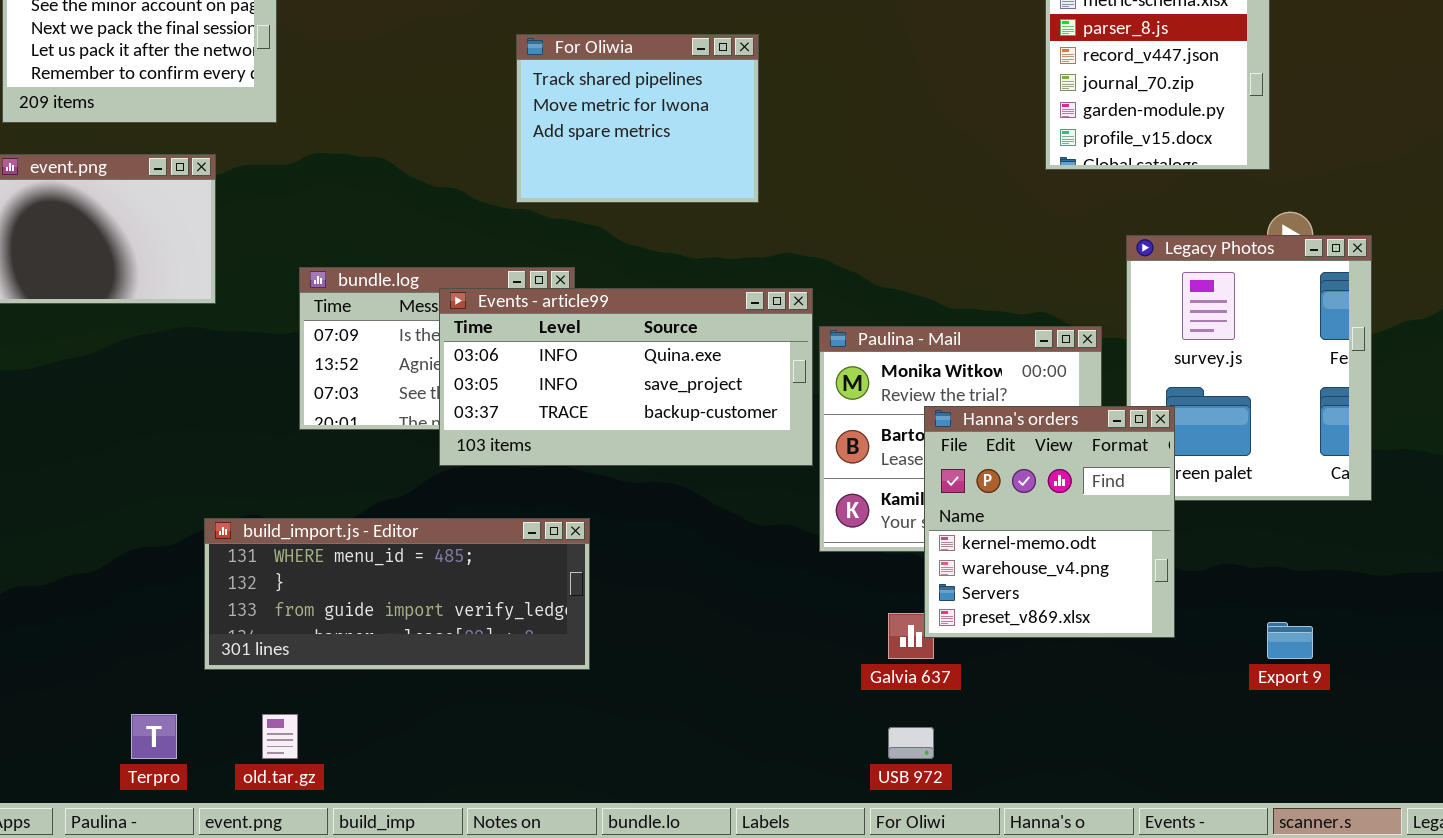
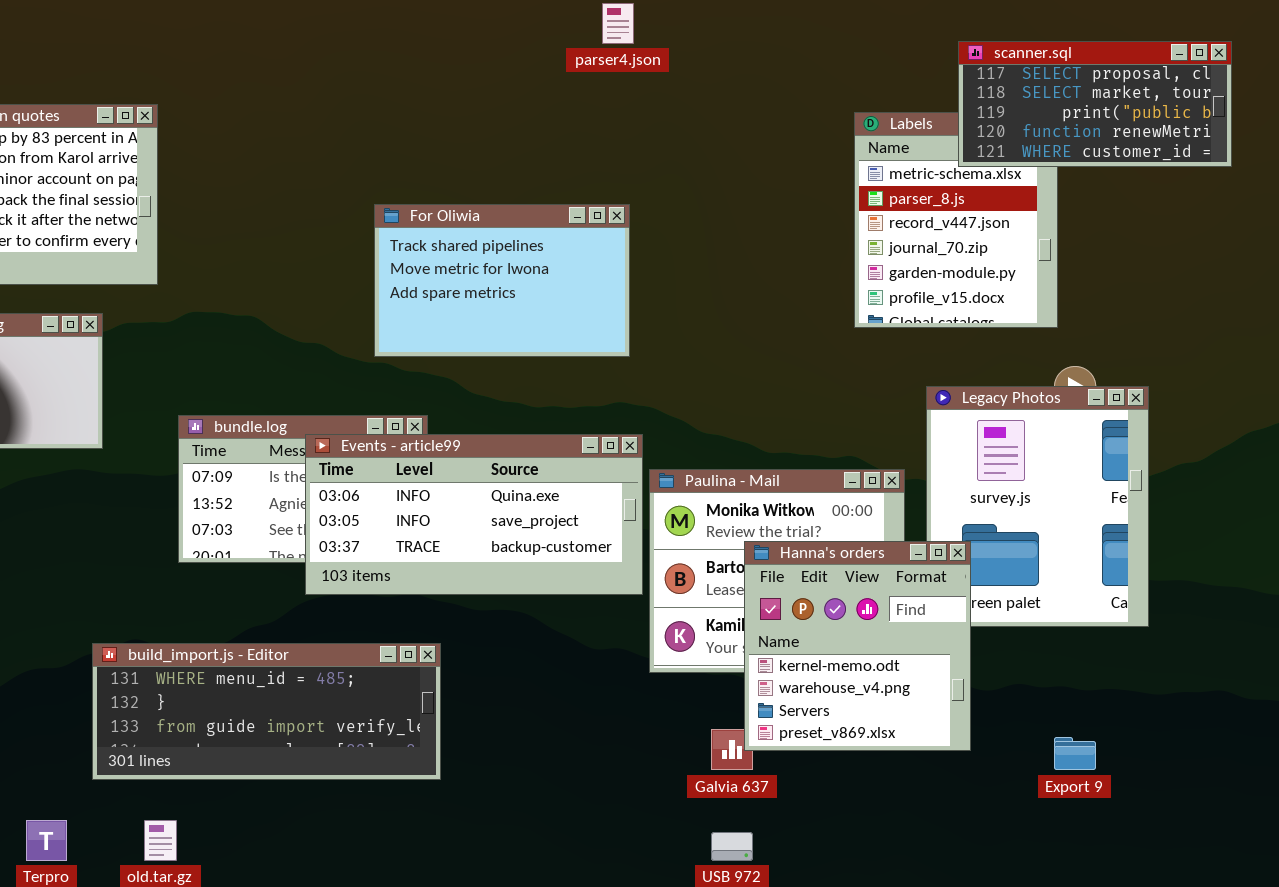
For Oliwia: [516,34,759,203] -> [374,204,630,357], resized

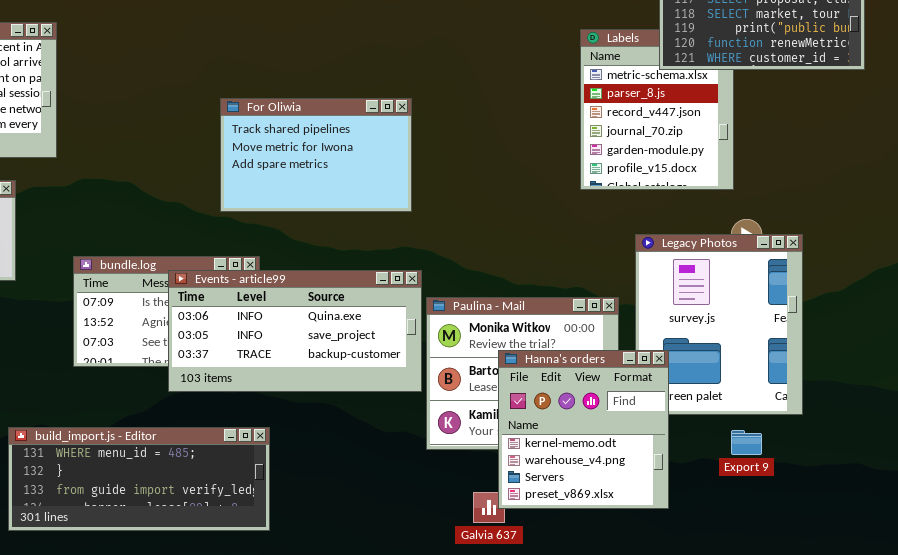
Export 9: [1054,737,1096,770] -> [731,430,762,455], moved

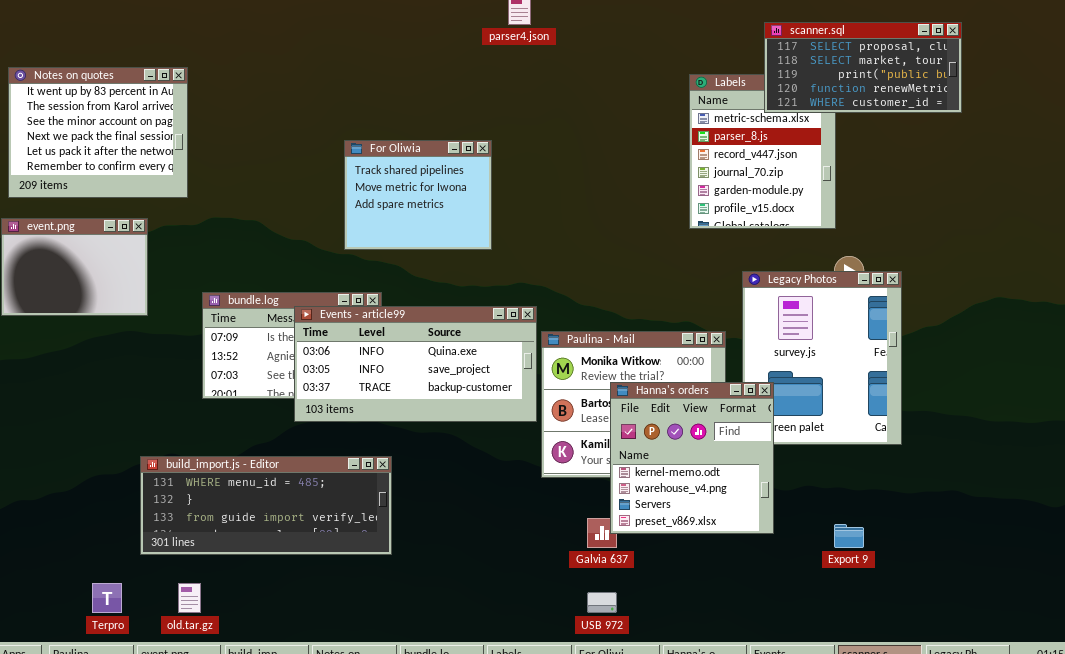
For Oliwia: [220,98,412,212] -> [344,140,492,250], resized
Export 9: [731,430,762,455] -> [834,524,864,548], moved

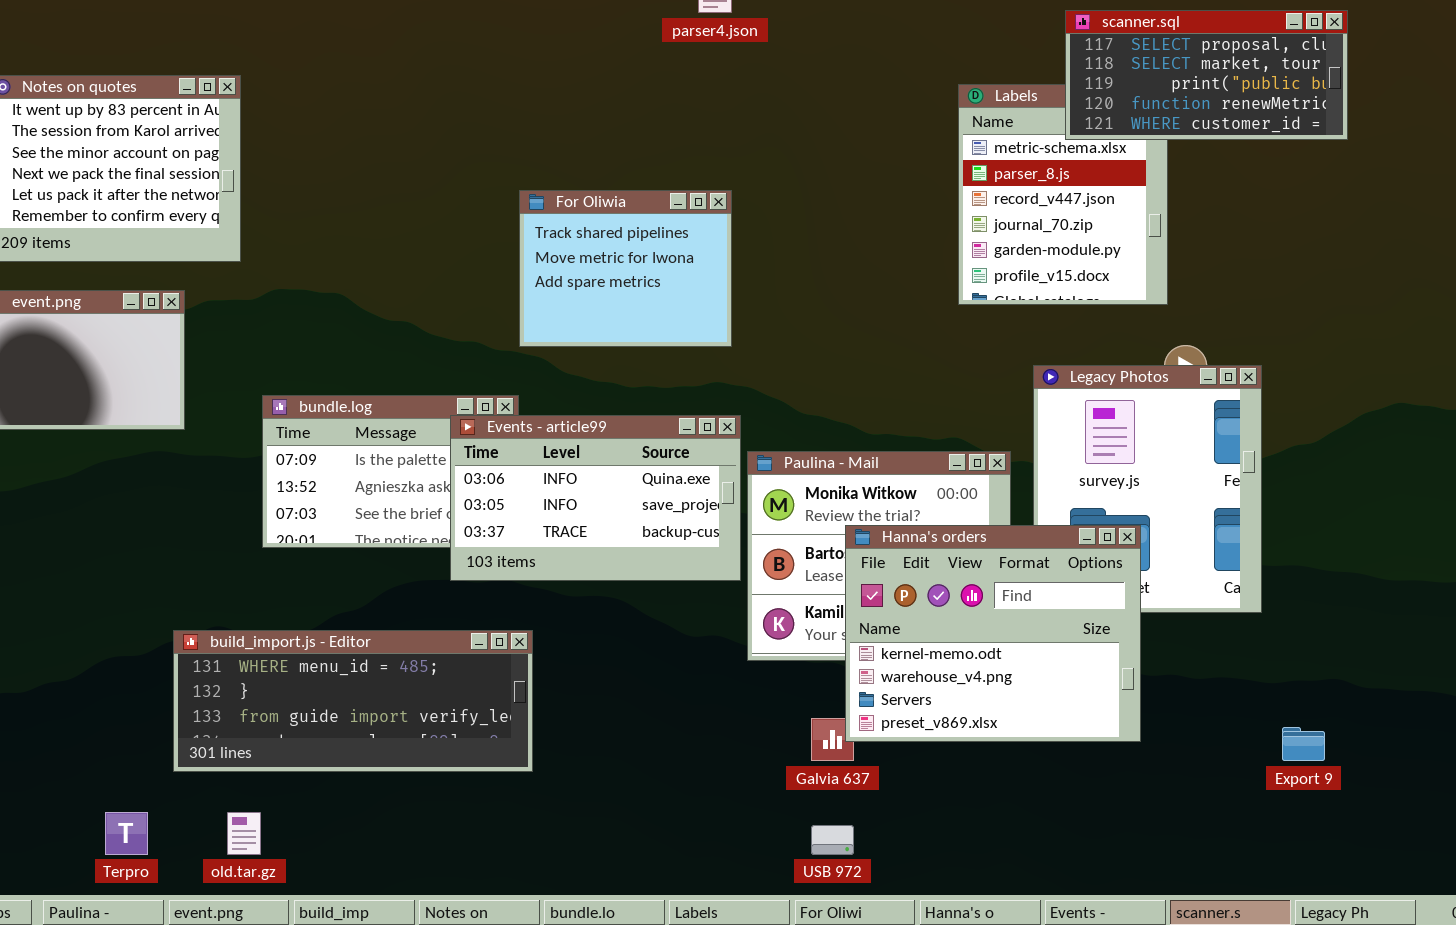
For Oliwia: [344,140,492,250] -> [519,190,732,347], moved
Events - article99: [294,306,537,422] -> [450,415,741,581], resized
Hanna's orders: [610,382,774,534] -> [845,525,1141,742], resized
Export 9: [834,524,864,548] -> [1282,727,1325,761], moved

